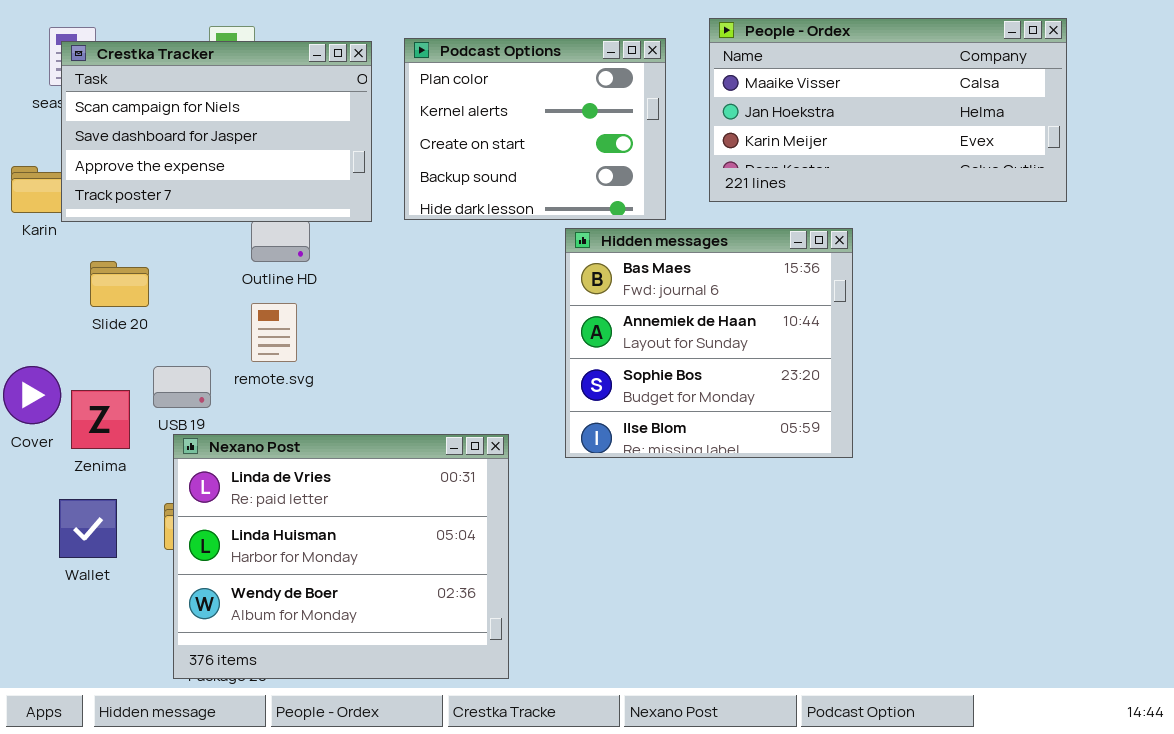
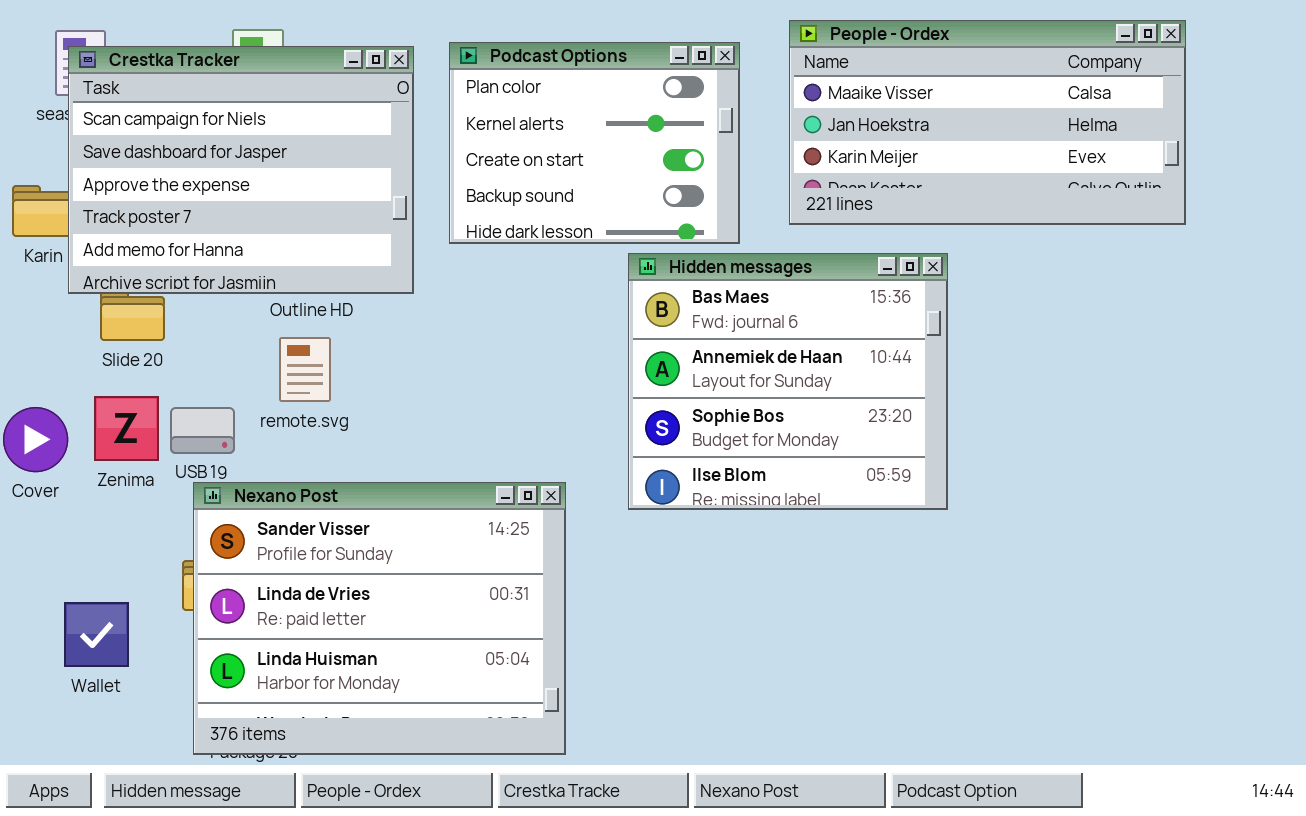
Crestka Tracker: [61,41,372,222] -> [68,46,414,294], resized
Zenima: [71,390,130,449] -> [94,396,159,461], moved
Nexano Post: [173,434,509,679] -> [193,482,566,755], scrolled up 1 row
Wallet: [59,499,117,558] -> [64,602,129,667], moved

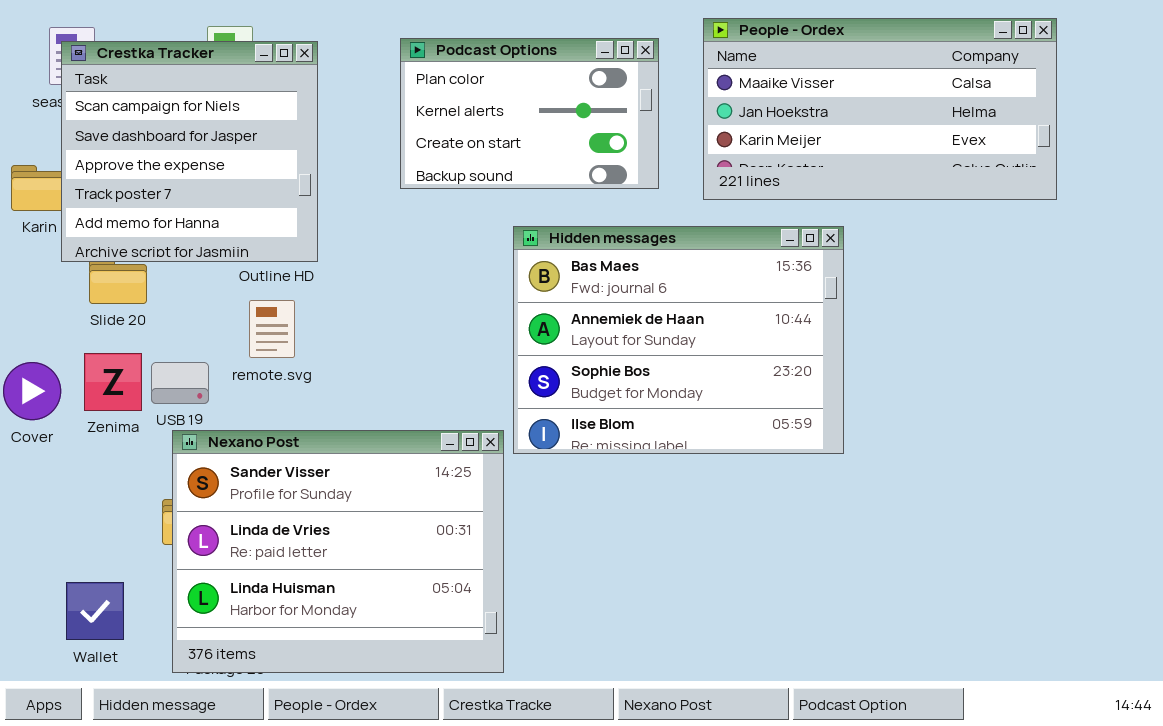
Podcast Options: [449,42,740,244] -> [400,38,659,189], resized
Crestka Tracker: [68,46,414,294] -> [61,41,318,262], resized
Hidden messages: [628,253,948,510] -> [513,226,844,454], resized
Wallet: [64,602,129,667] -> [66,582,124,640], moved

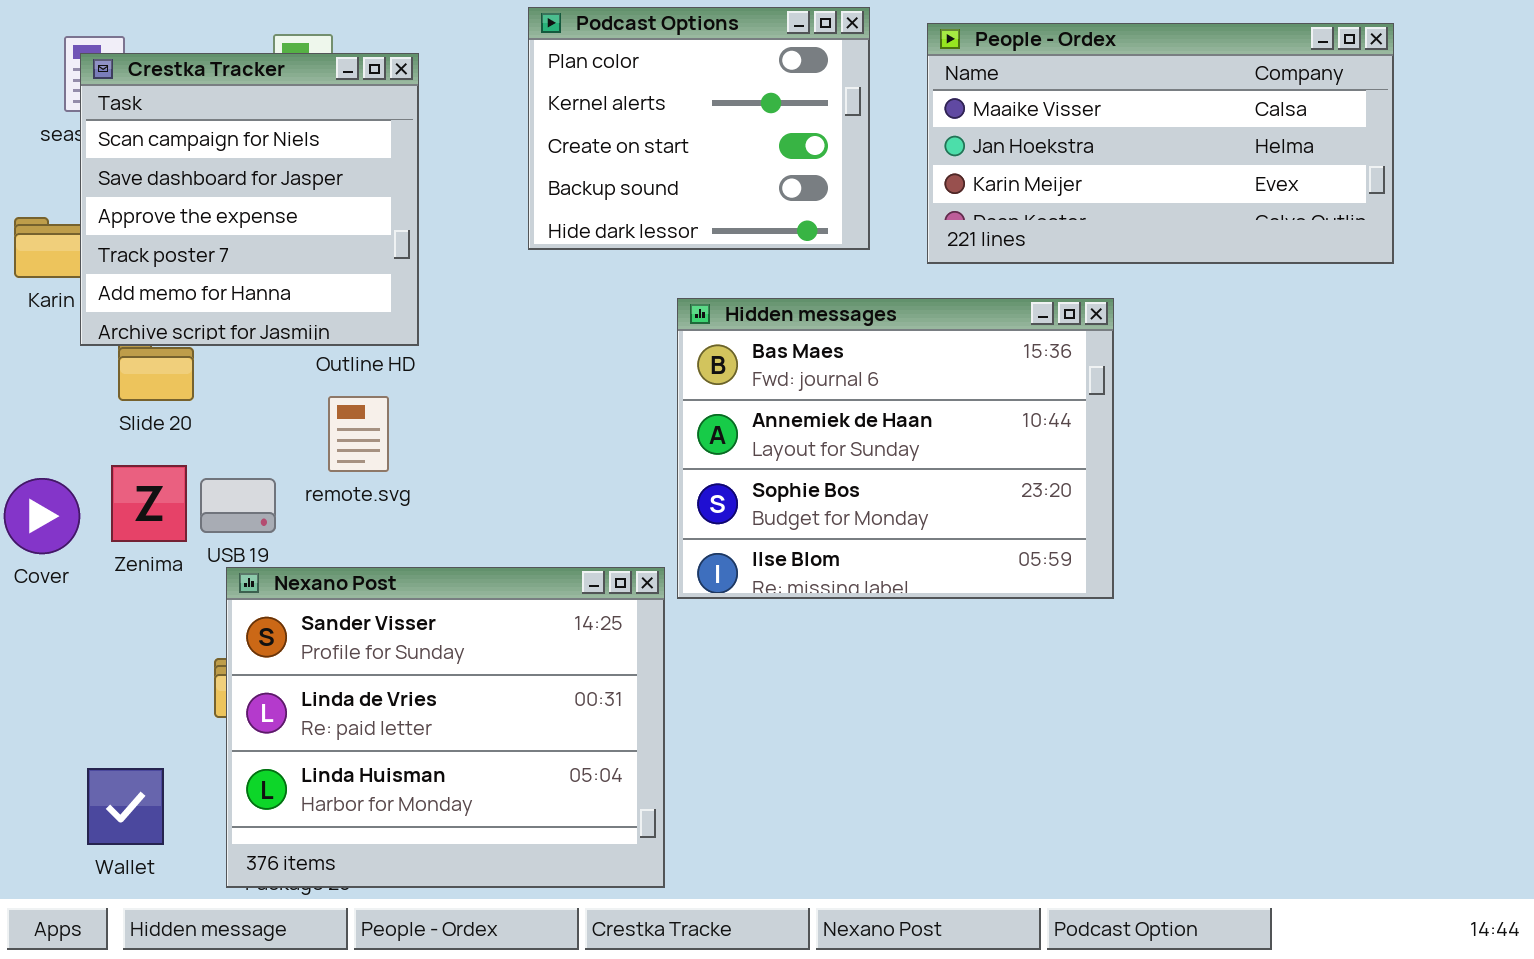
Podcast Options: [400,38,659,189] -> [528,7,870,250], resized

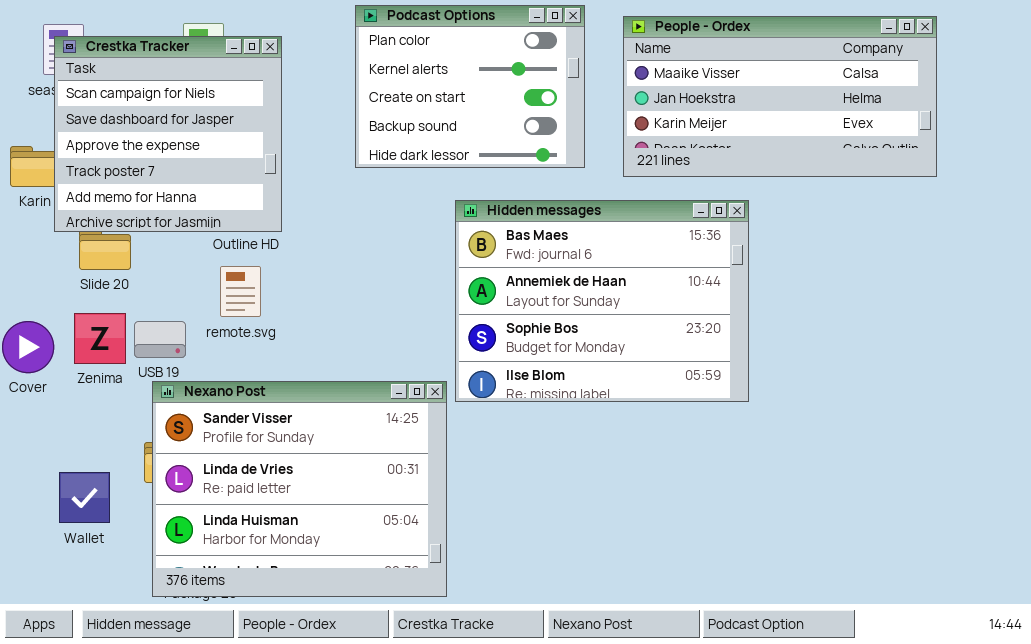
Wallet: [87,768,164,845] -> [59,472,110,523], moved

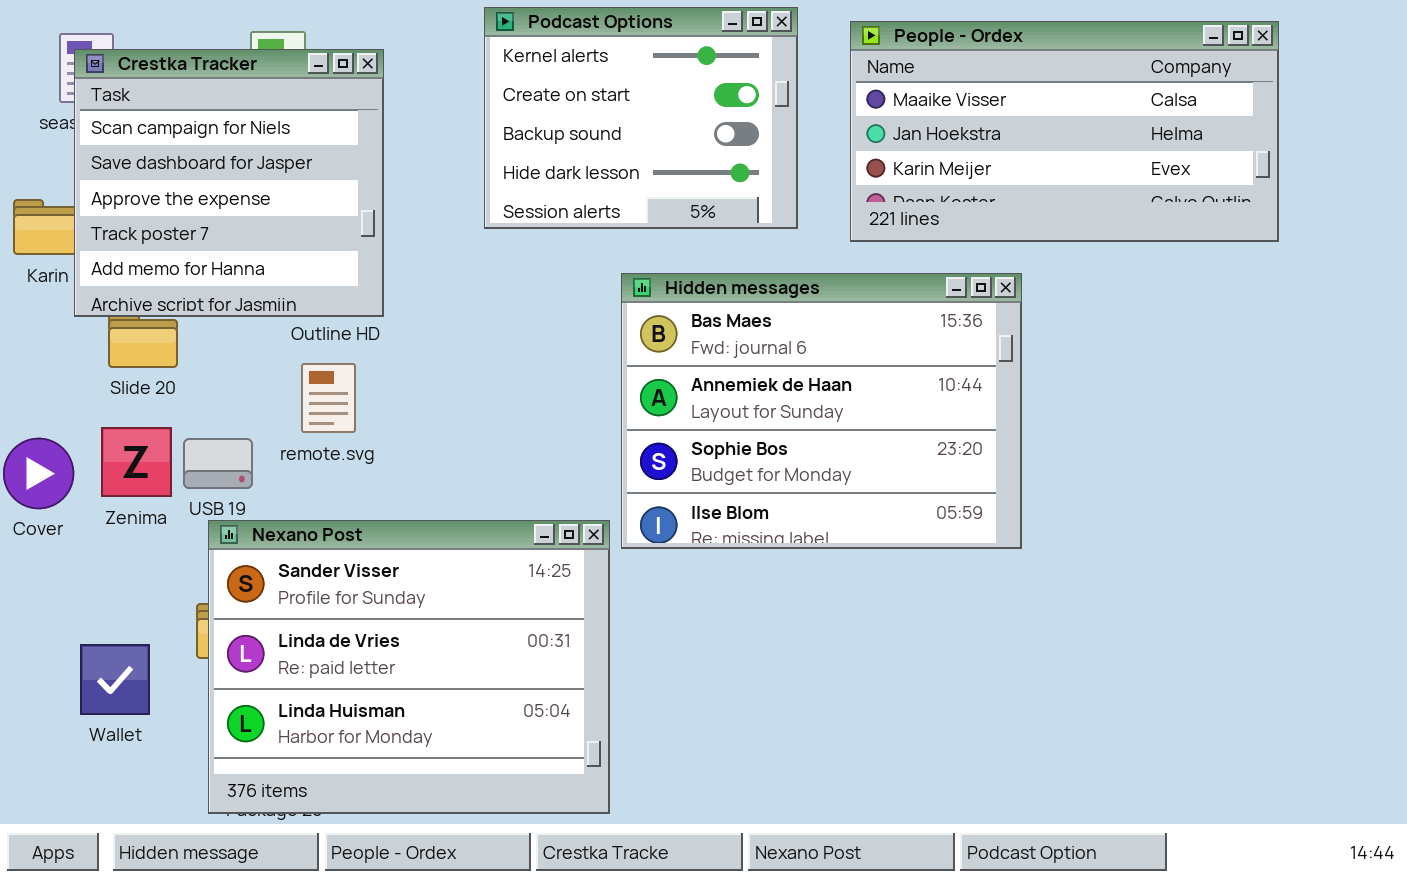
Podcast Options: [355,5,585,168] -> [484,7,798,229], scrolled down 1 row

